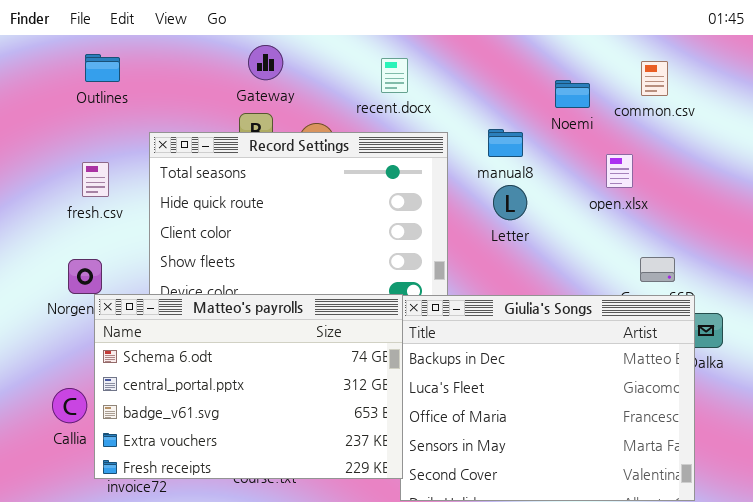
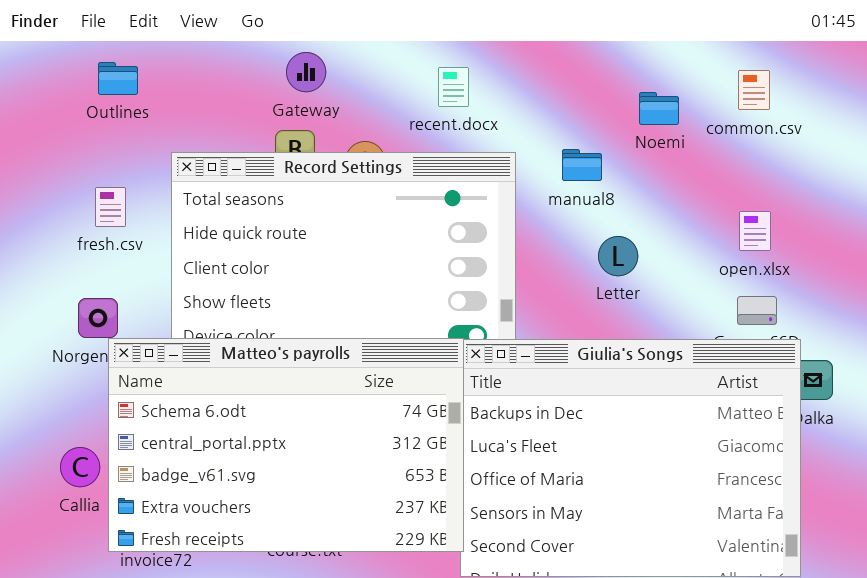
open.xlsx: [606,154,633,188] -> [739,211,771,251], moved
Letter: [493,185,527,220] -> [598,236,638,276], moved

